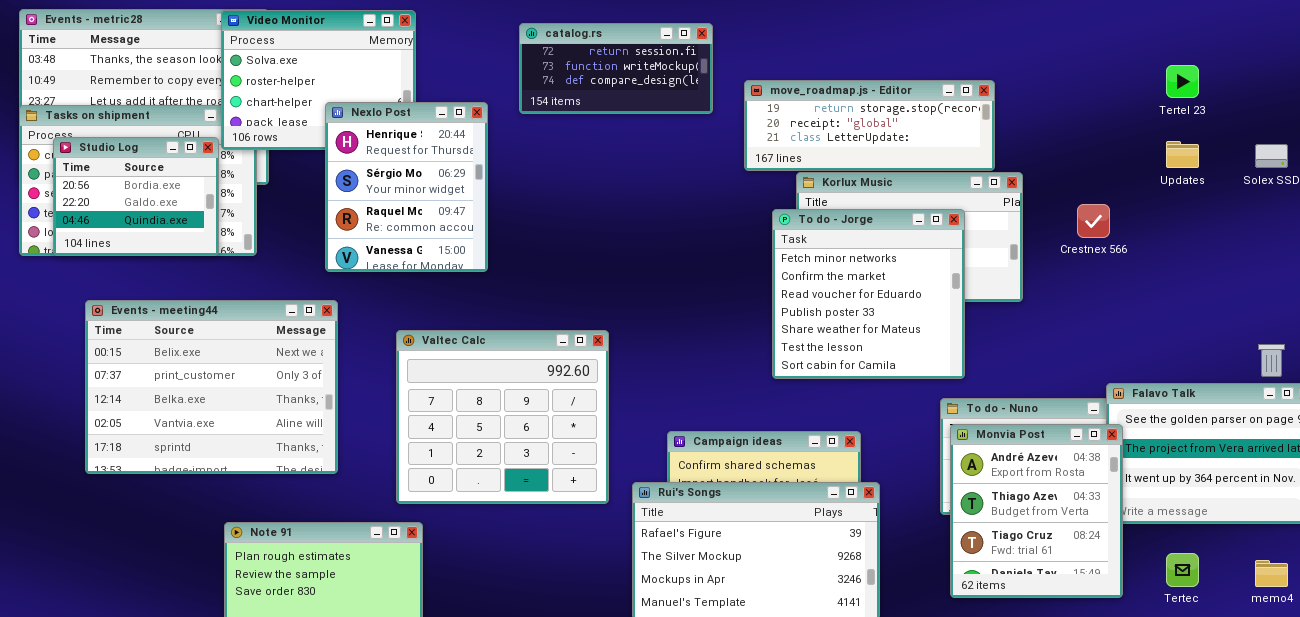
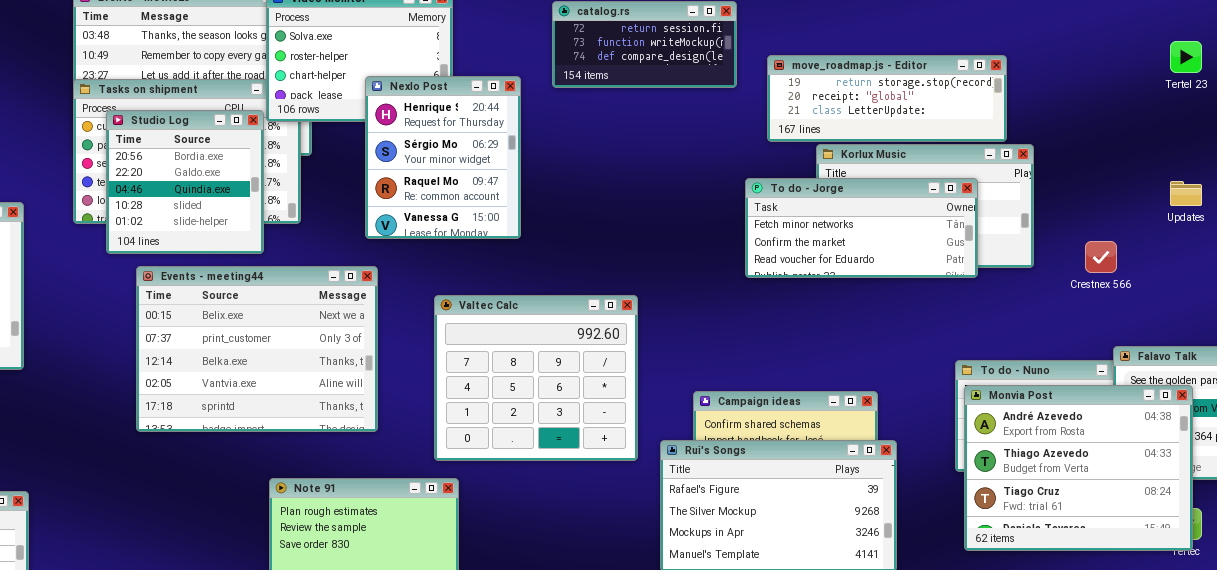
Studio Log: [53,137,219,256] -> [106,110,264,254], resized
Updates: [1166,141,1199,168] -> [1170,181,1202,206], moved
Crestnex 566: [1077,204,1110,238] -> [1085,241,1117,273], moved
To do - Jorge: [772,209,965,379] -> [745,178,978,278], resized
Monvia Post: [950,424,1123,598] -> [964,385,1193,551], resized

